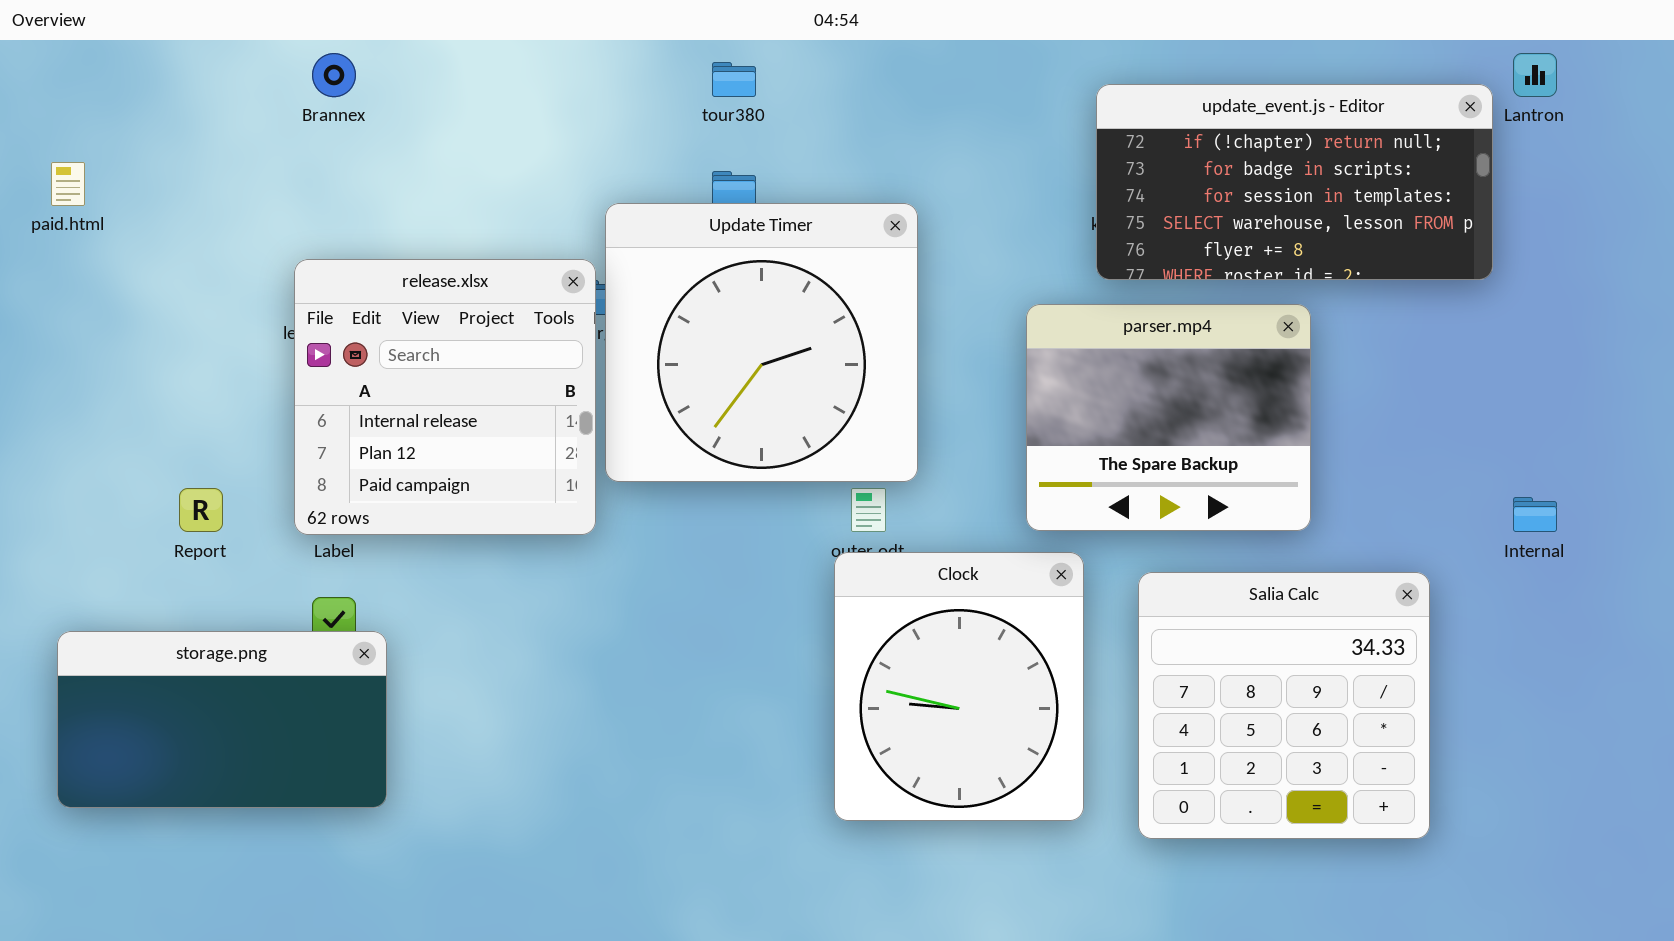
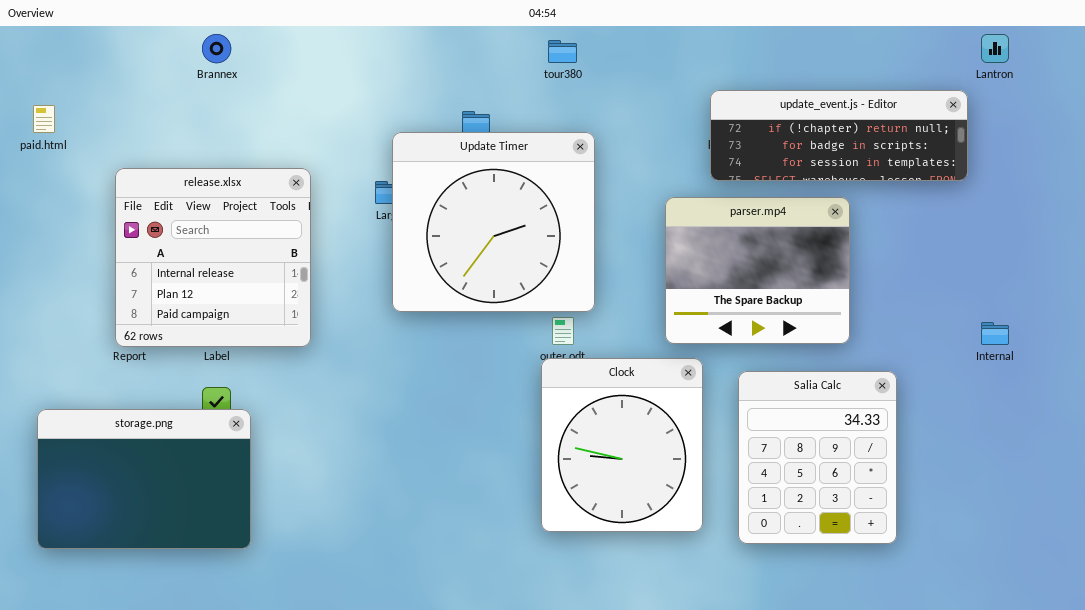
tour380: [712,62,756,97] -> [548,40,577,63], moved
update_event.js - Editor: [1096,84,1493,280] -> [710,90,968,181], resized
release.xlsx: [294,259,596,535] -> [115,168,311,347], moved
Salia Calc: [1138,572,1430,839] -> [738,371,897,544], resized
storage.png: [57,631,387,808] -> [37,409,251,549], resized

